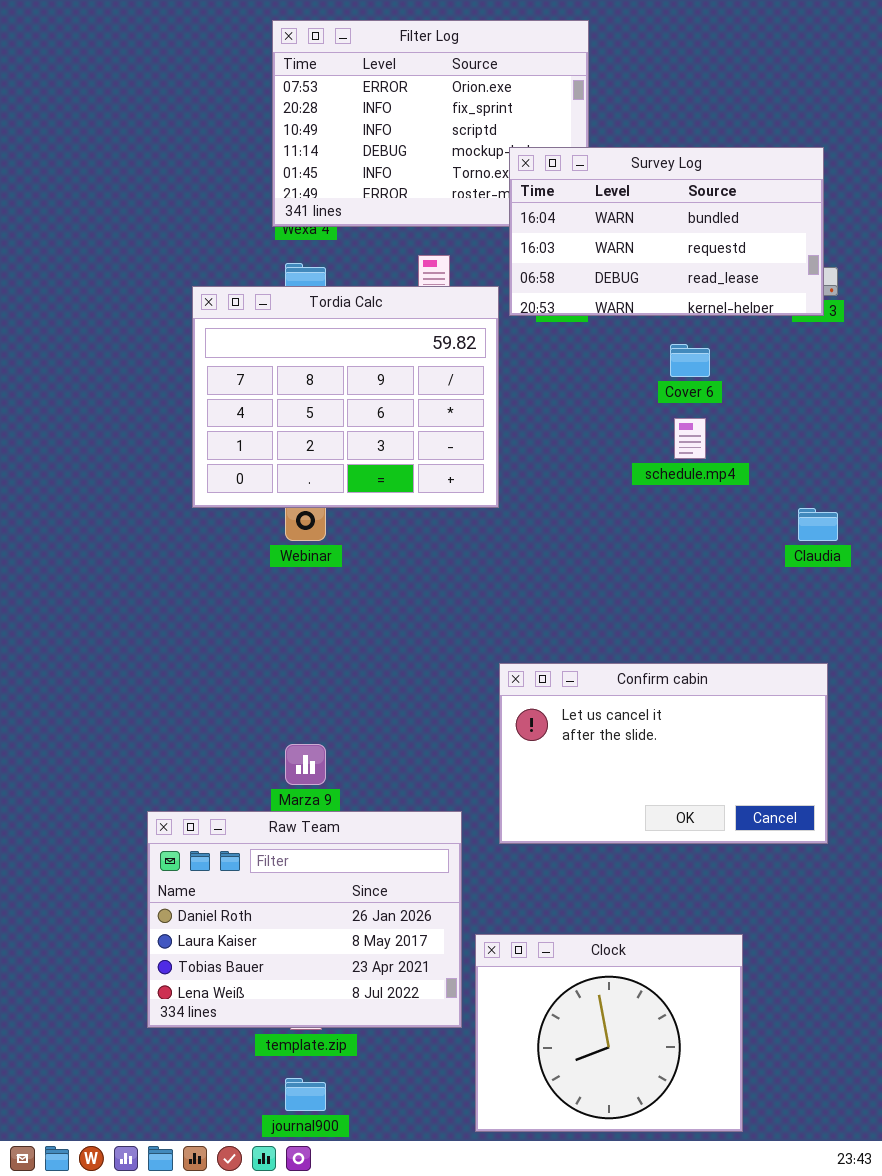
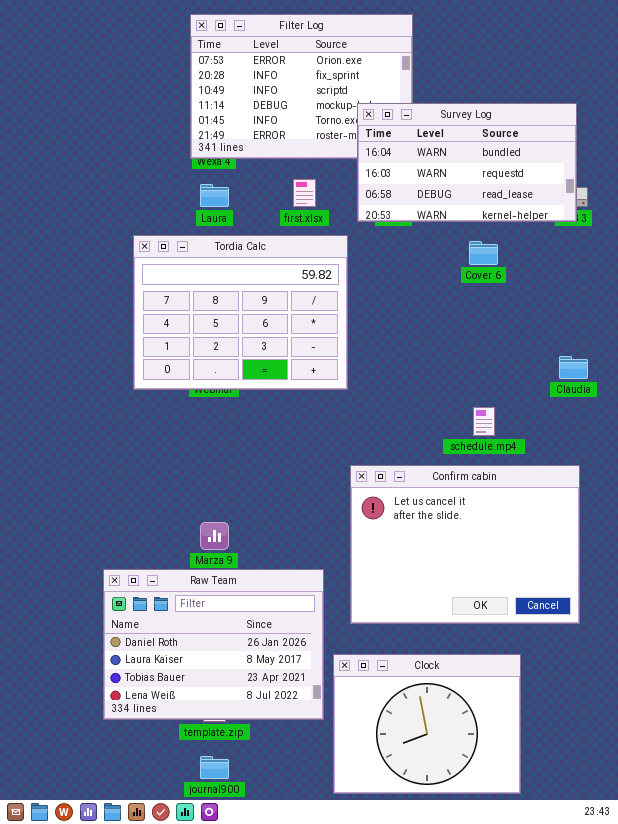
Tordia Calc: [192,286,499,508] -> [133,235,348,390], moved
schedule.mp4: [674,418,706,459] -> [473,407,495,436], moved
Confirm cabin: [499,663,828,844] -> [350,465,580,624], resized

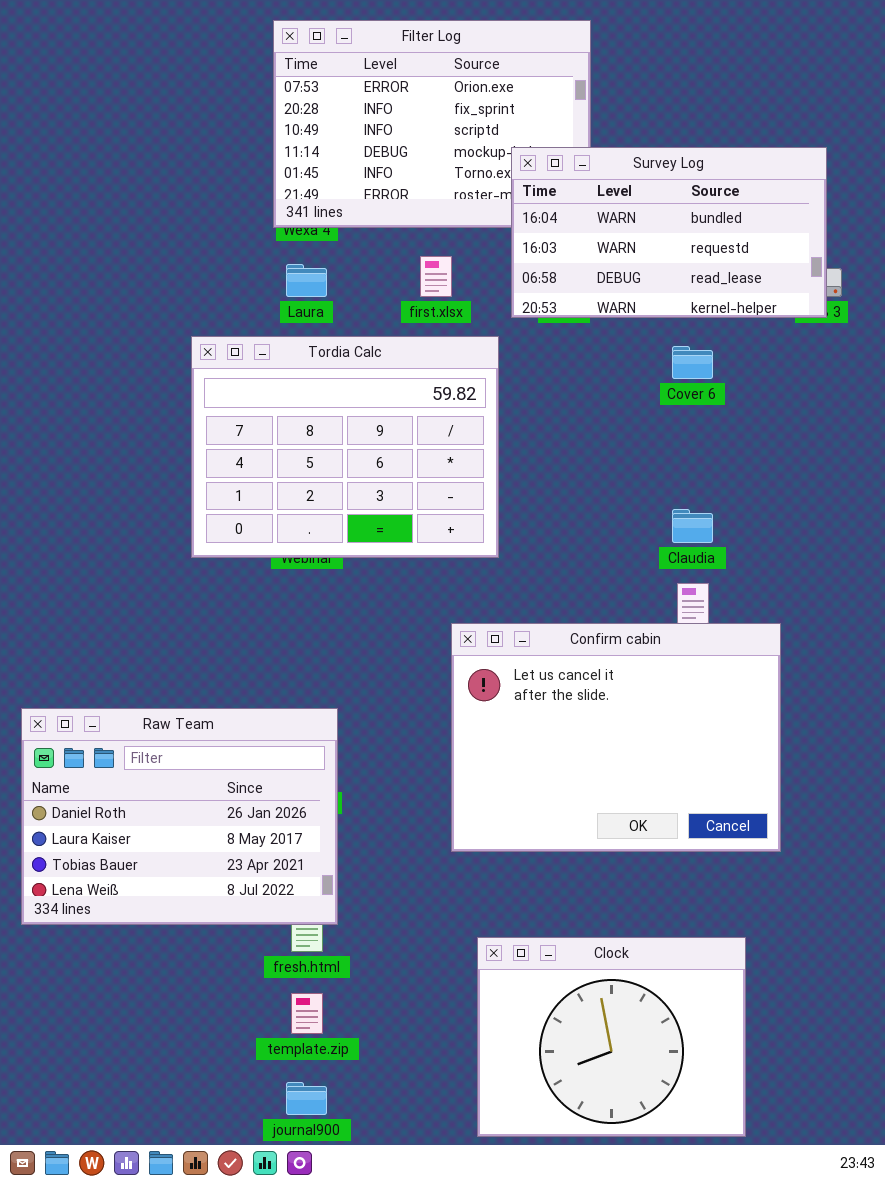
Claudia: [559,356,588,379] -> [672,509,713,543], moved
Confirm cabin: [350,465,580,624] -> [451,623,781,852], moved
Raw Team: [103,569,324,720] -> [21,708,338,925], moved

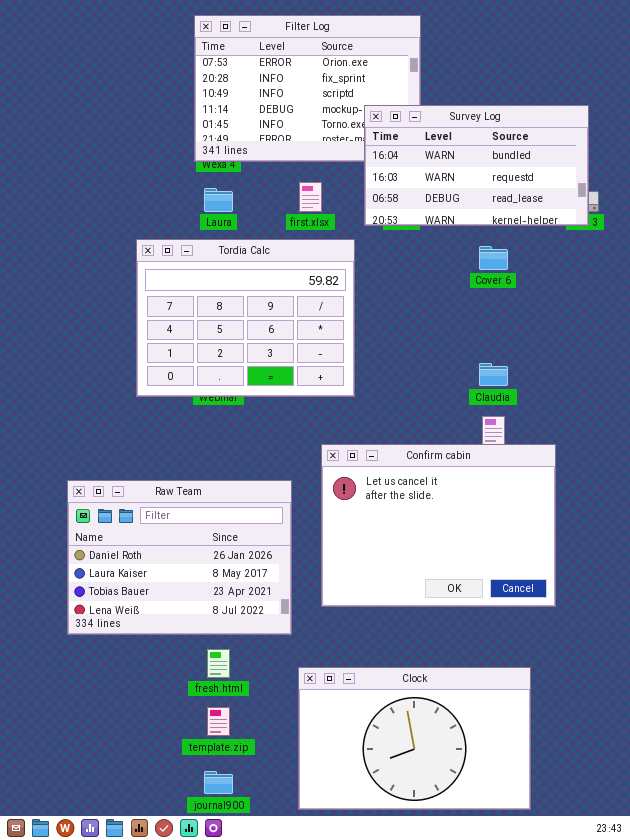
Raw Team: [21,708,338,925] -> [67,480,292,635], moved
Clock: [477,937,746,1137] -> [298,667,531,810], resized

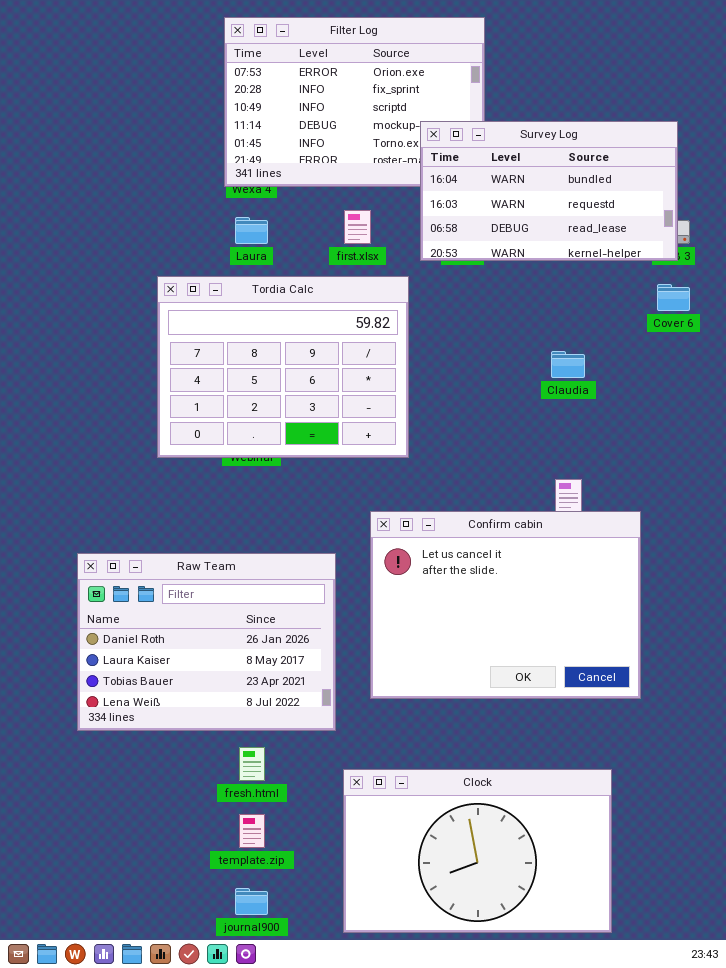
Cover 6: [479,246,508,270] -> [657,284,690,311], moved
Claudia: [479,363,508,386] -> [551,351,585,378], moved

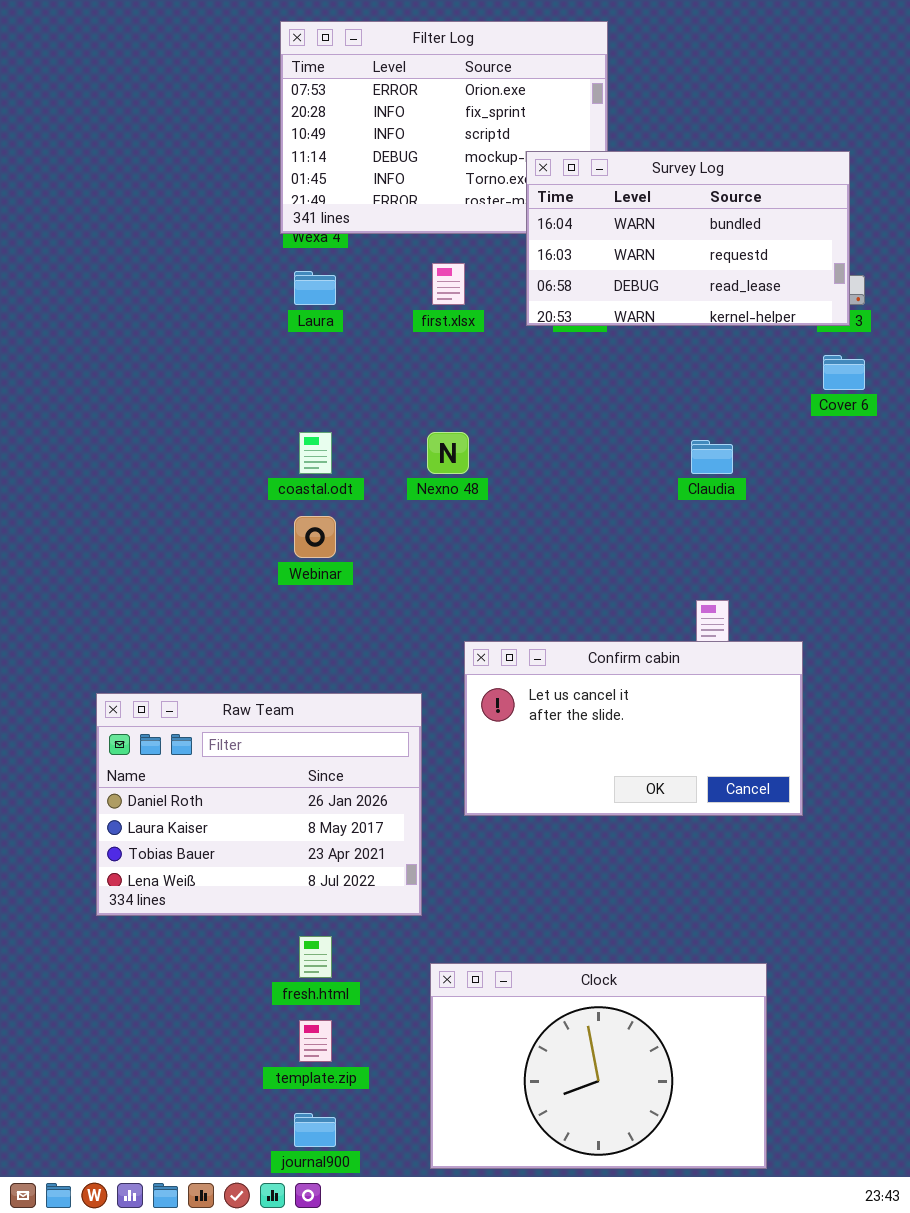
Tordia Calc: [157,276,409,458] -> none, closed
Confirm cabin: [370,511,641,699] -> [464,641,803,816], resized

